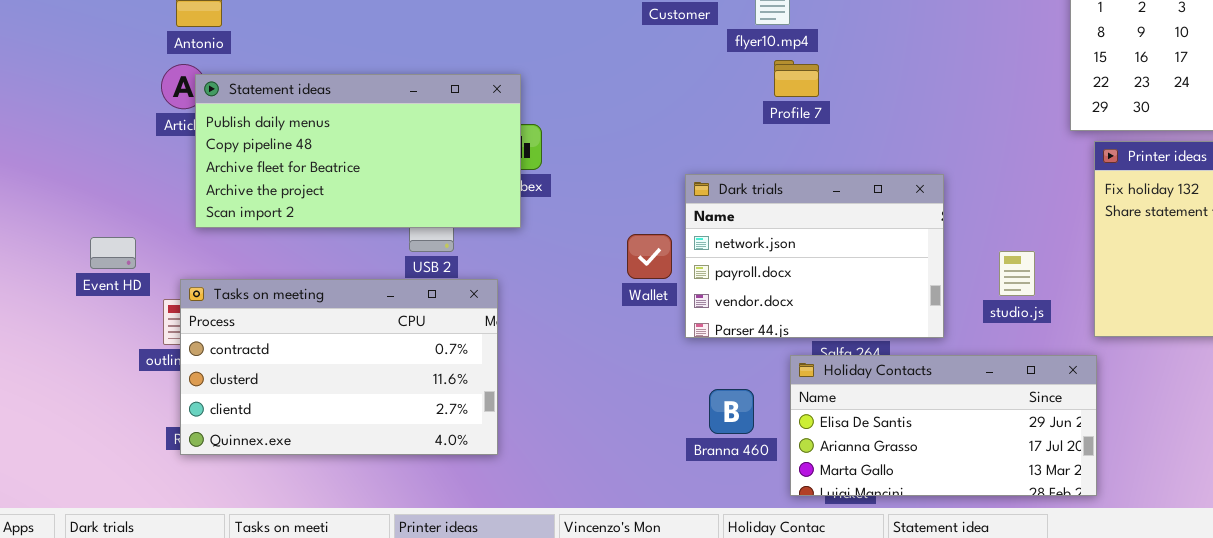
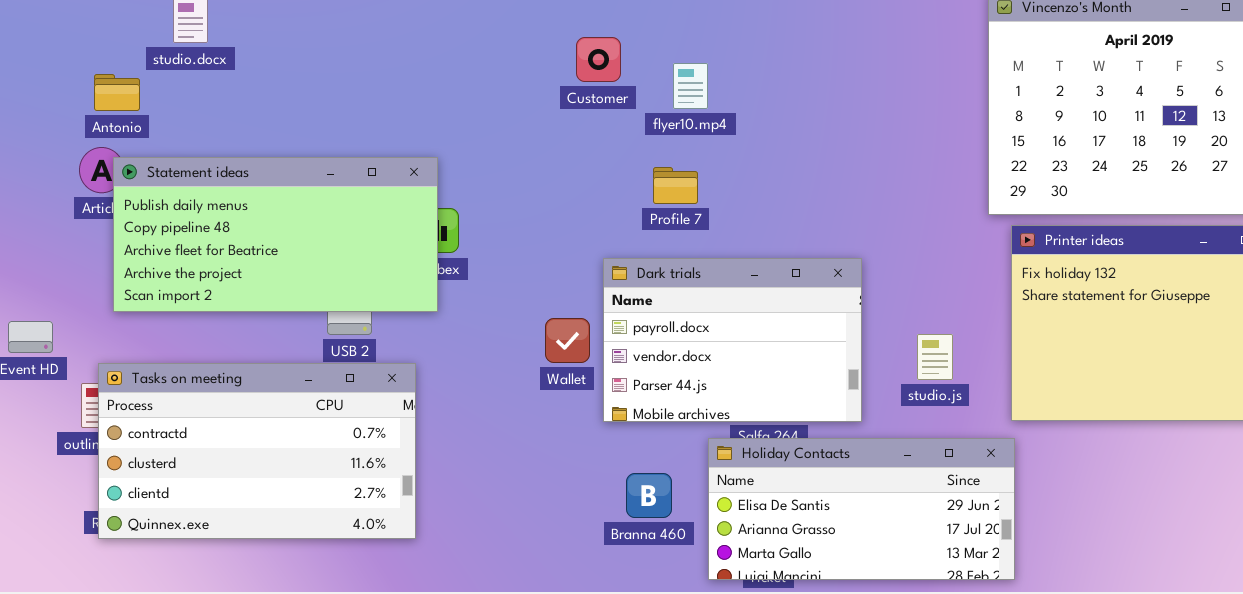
Profile 7: [774,60,819,97] -> [653,167,698,204], moved
Dark trials: [685,174,944,338] -> [603,258,862,422], scrolled down 1 row

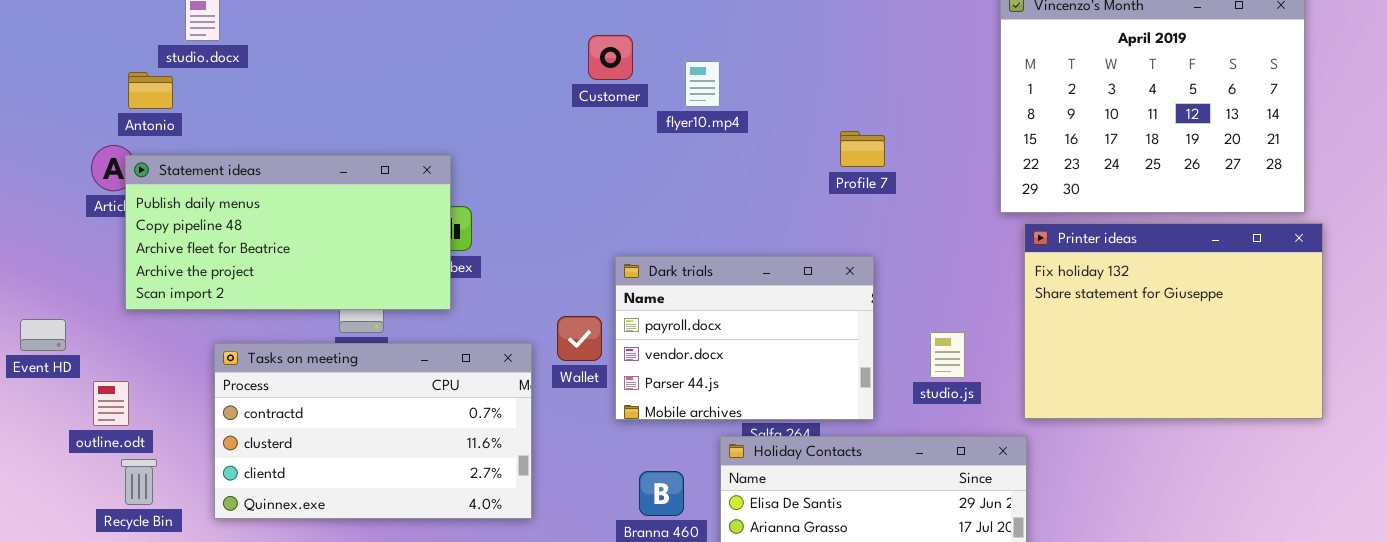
Antonio: [94,74,140,111] -> [128,72,173,109], moved
Profile 7: [653,167,698,204] -> [840,131,885,167], moved
Tasks on meeting: [98,363,416,539] -> [214,343,532,519], moved

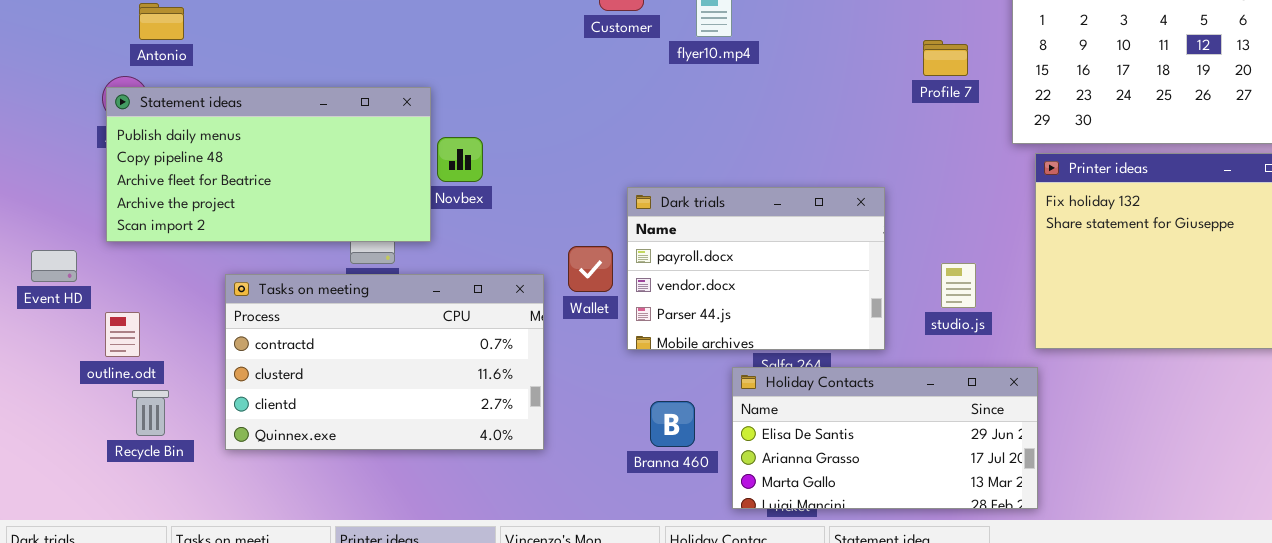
Profile 7: [840,131,885,167] -> [923,40,968,76], moved
Statement ideas: [125,155,451,310] -> [106,87,431,242], moved

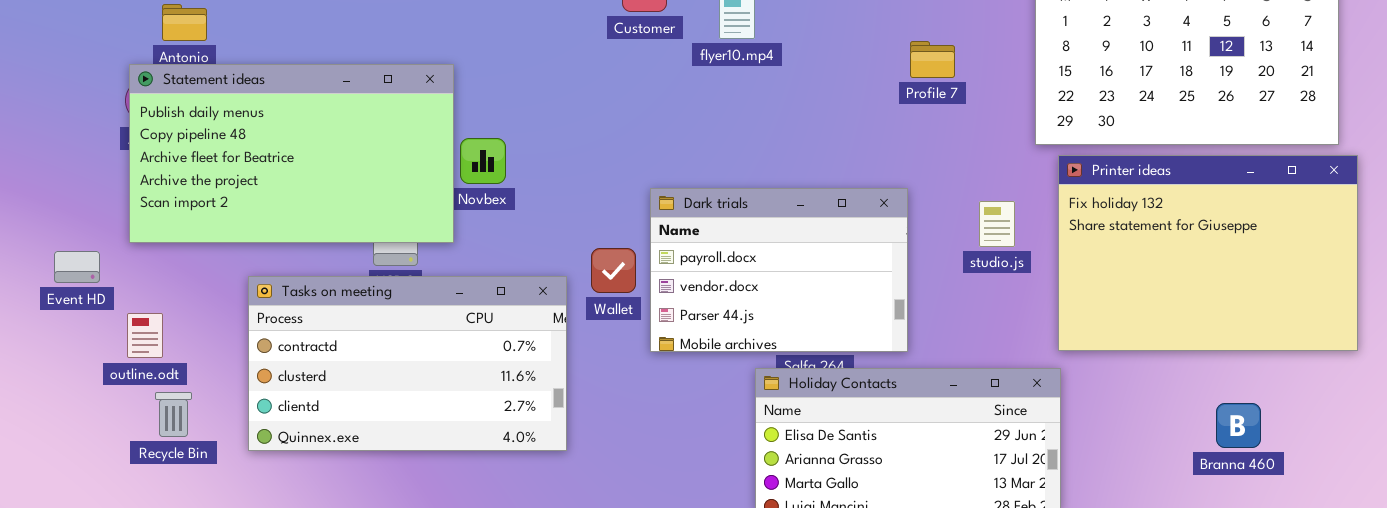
Profile 7: [923,40,968,76] -> [910,41,955,78], moved
Statement ideas: [106,87,431,242] -> [129,64,454,243], resized
studio.js: [941,263,976,308] -> [979,201,1015,247], moved
Branna 460: [650,401,695,447] -> [1216,403,1261,448], moved

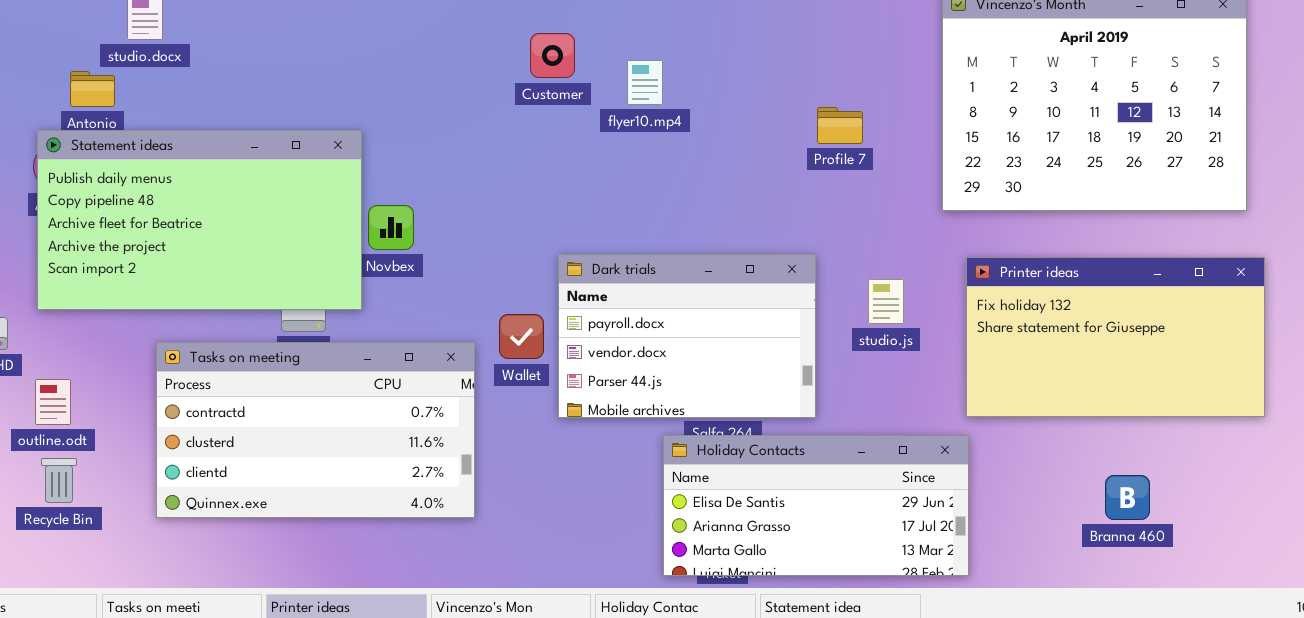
Printer ideas: [1058,155,1358,351] -> [966,257,1265,417], resized
studio.js: [979,201,1015,247] -> [868,279,904,324], moved
Recycle Bin: [155,392,192,437] -> [41,458,77,503], moved
Branna 460: [1216,403,1261,448] -> [1105,475,1150,520], moved

